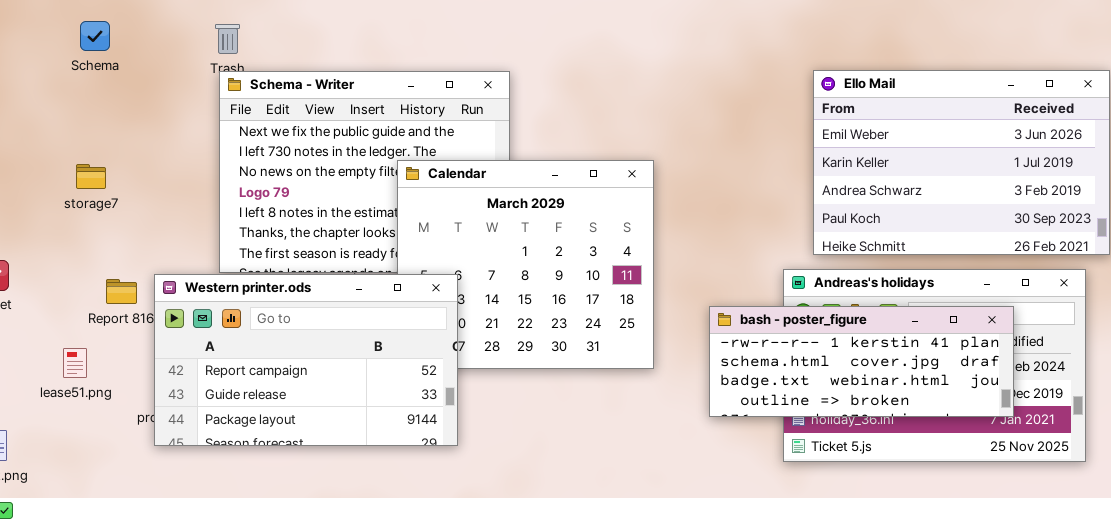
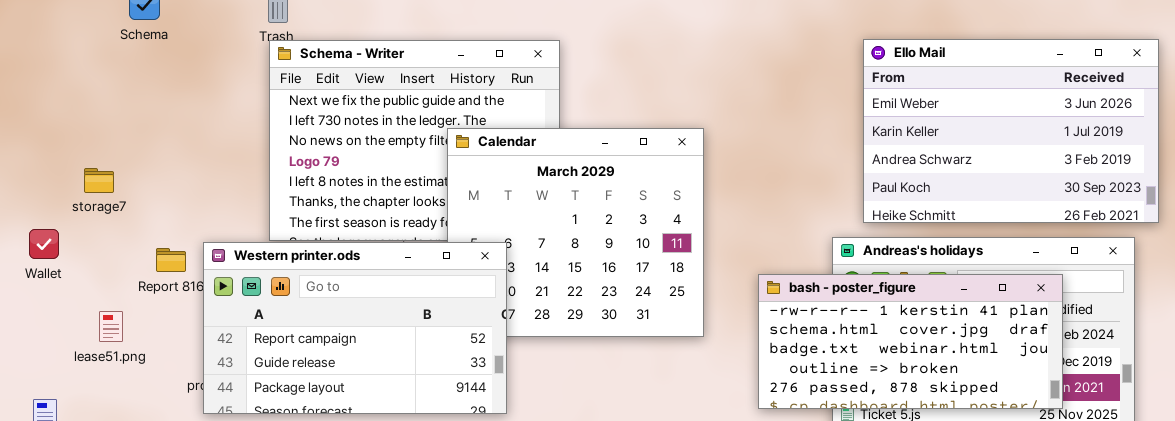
storage7: [76,164,106,189] -> [84,168,114,193], moved
bash - poster_figure: [709,306,1014,417] -> [758,274,1063,409], resized
lease51.png: [63,348,87,378] -> [99,311,123,342], moved

